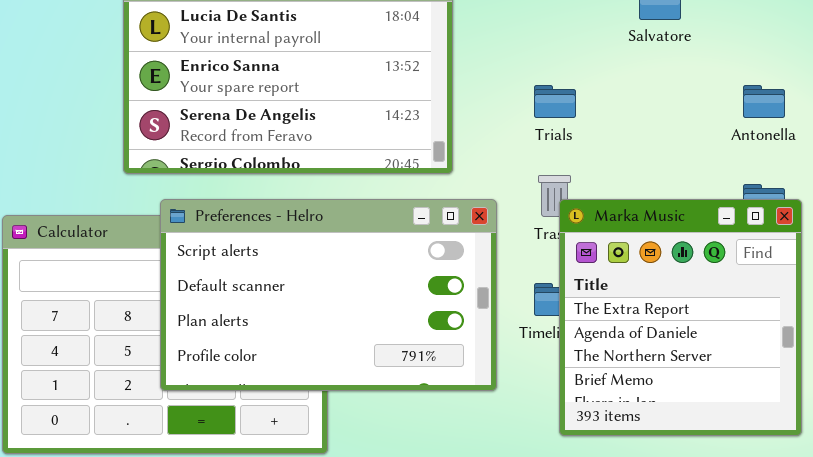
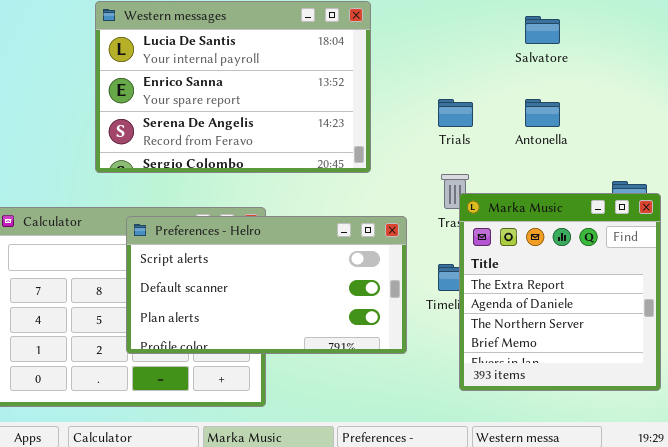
Antonella: [743,85,785,118] -> [525,99,560,127], moved
Preferences - Helro: [160,199,497,391] -> [126,216,407,354], resized

